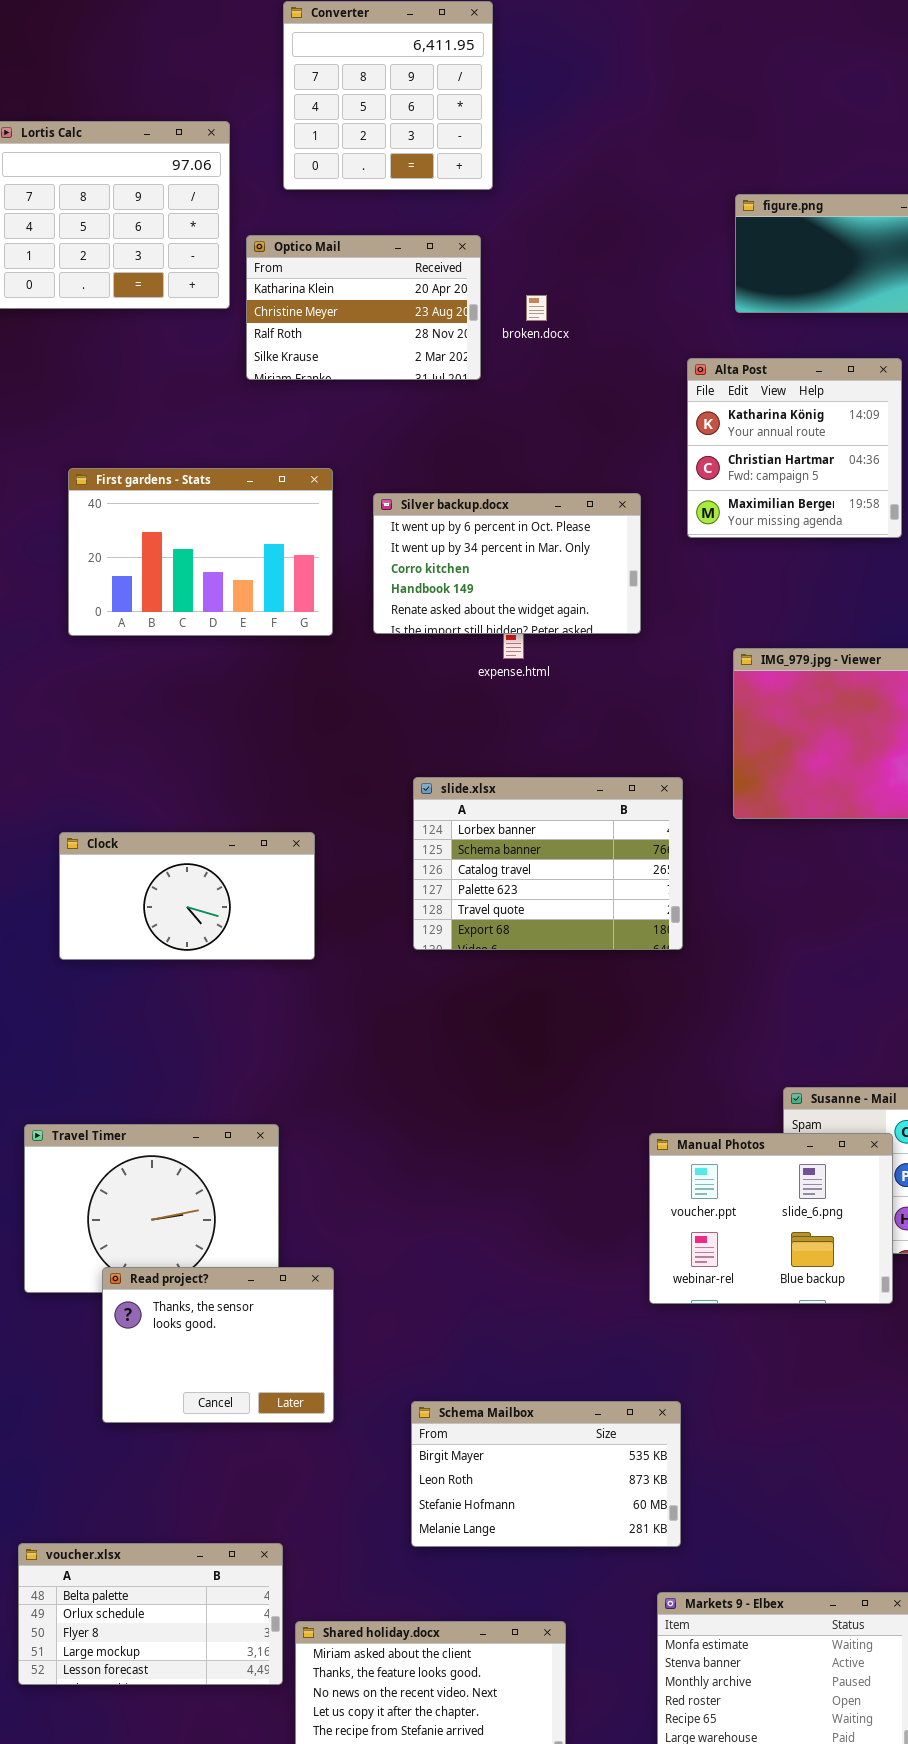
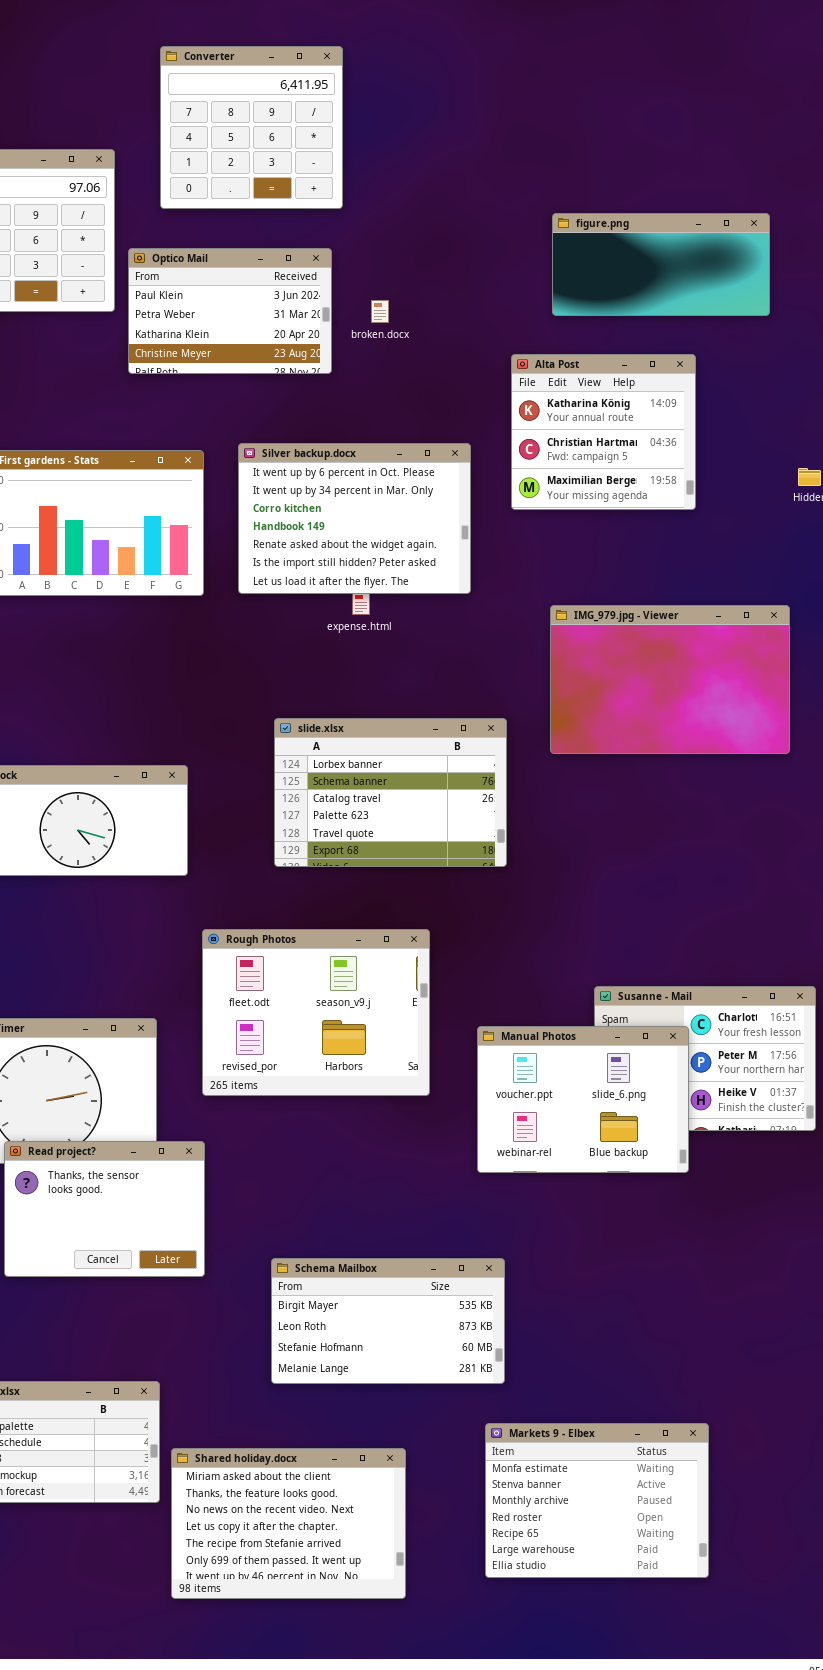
Optico Mail: [246,235,481,380] -> [128,248,332,374], scrolled up 2 rows
Silver backup.docx: [373,493,641,634] -> [238,443,471,594], resized
Rough Photos: none -> [202,929,430,1096], opened

